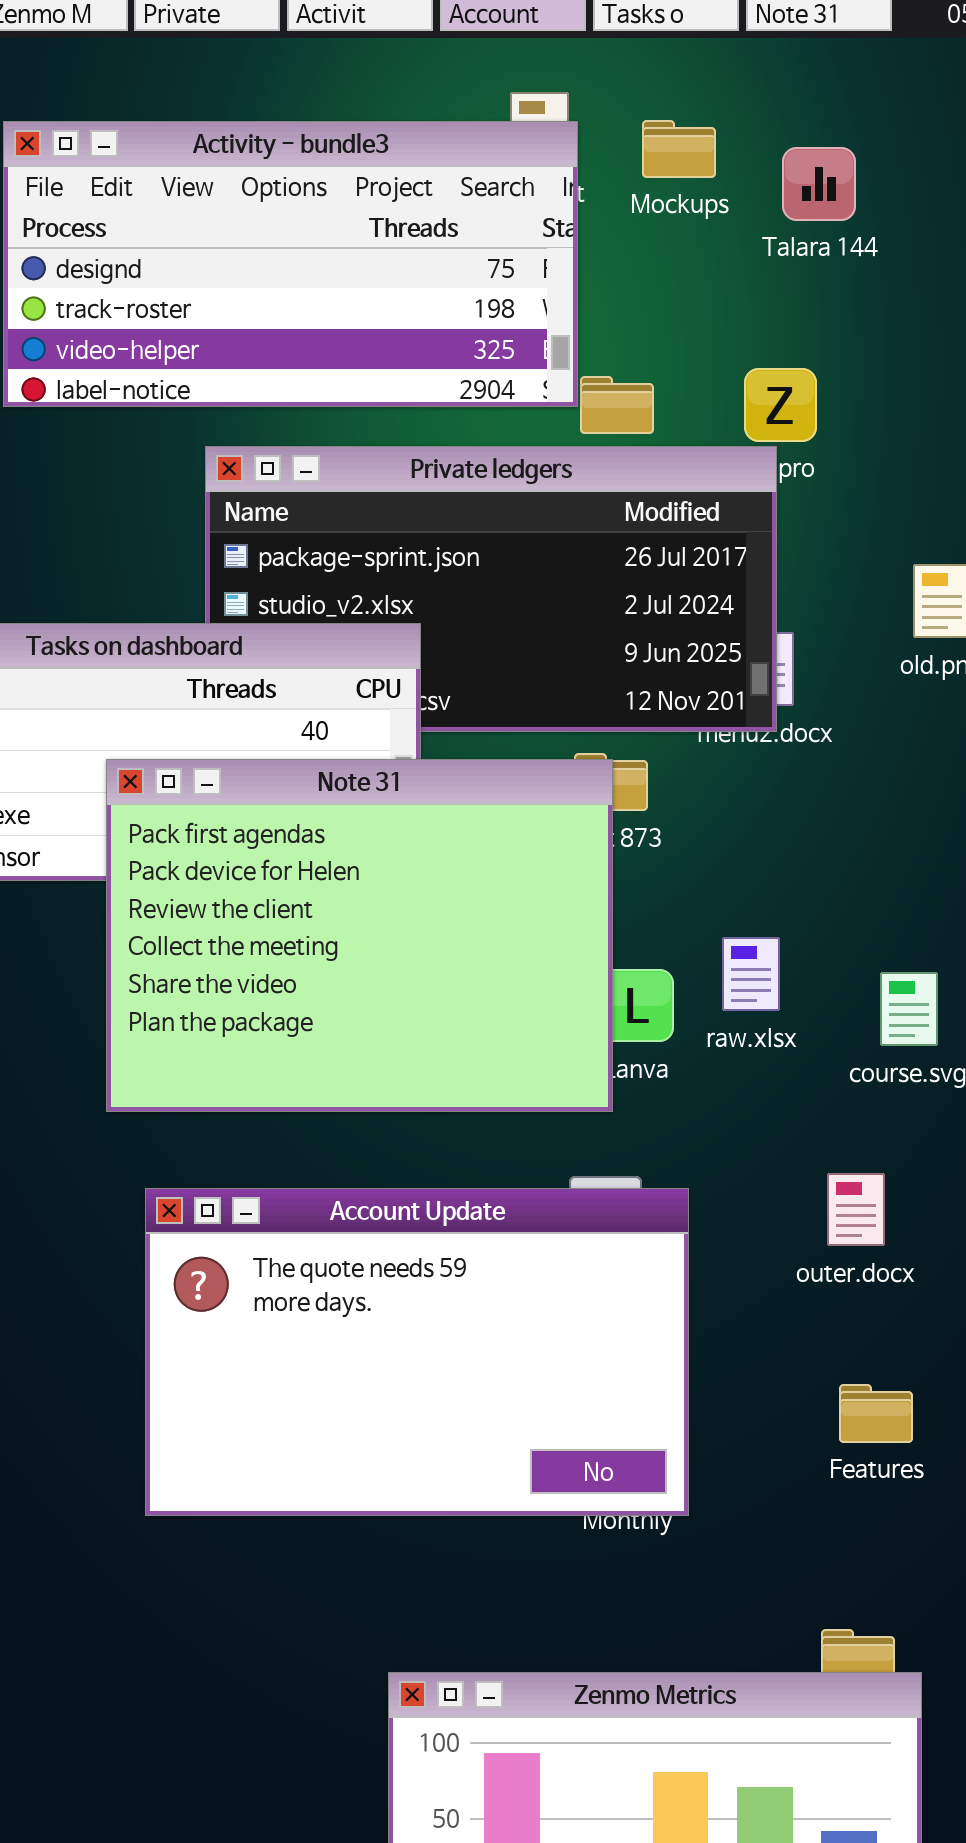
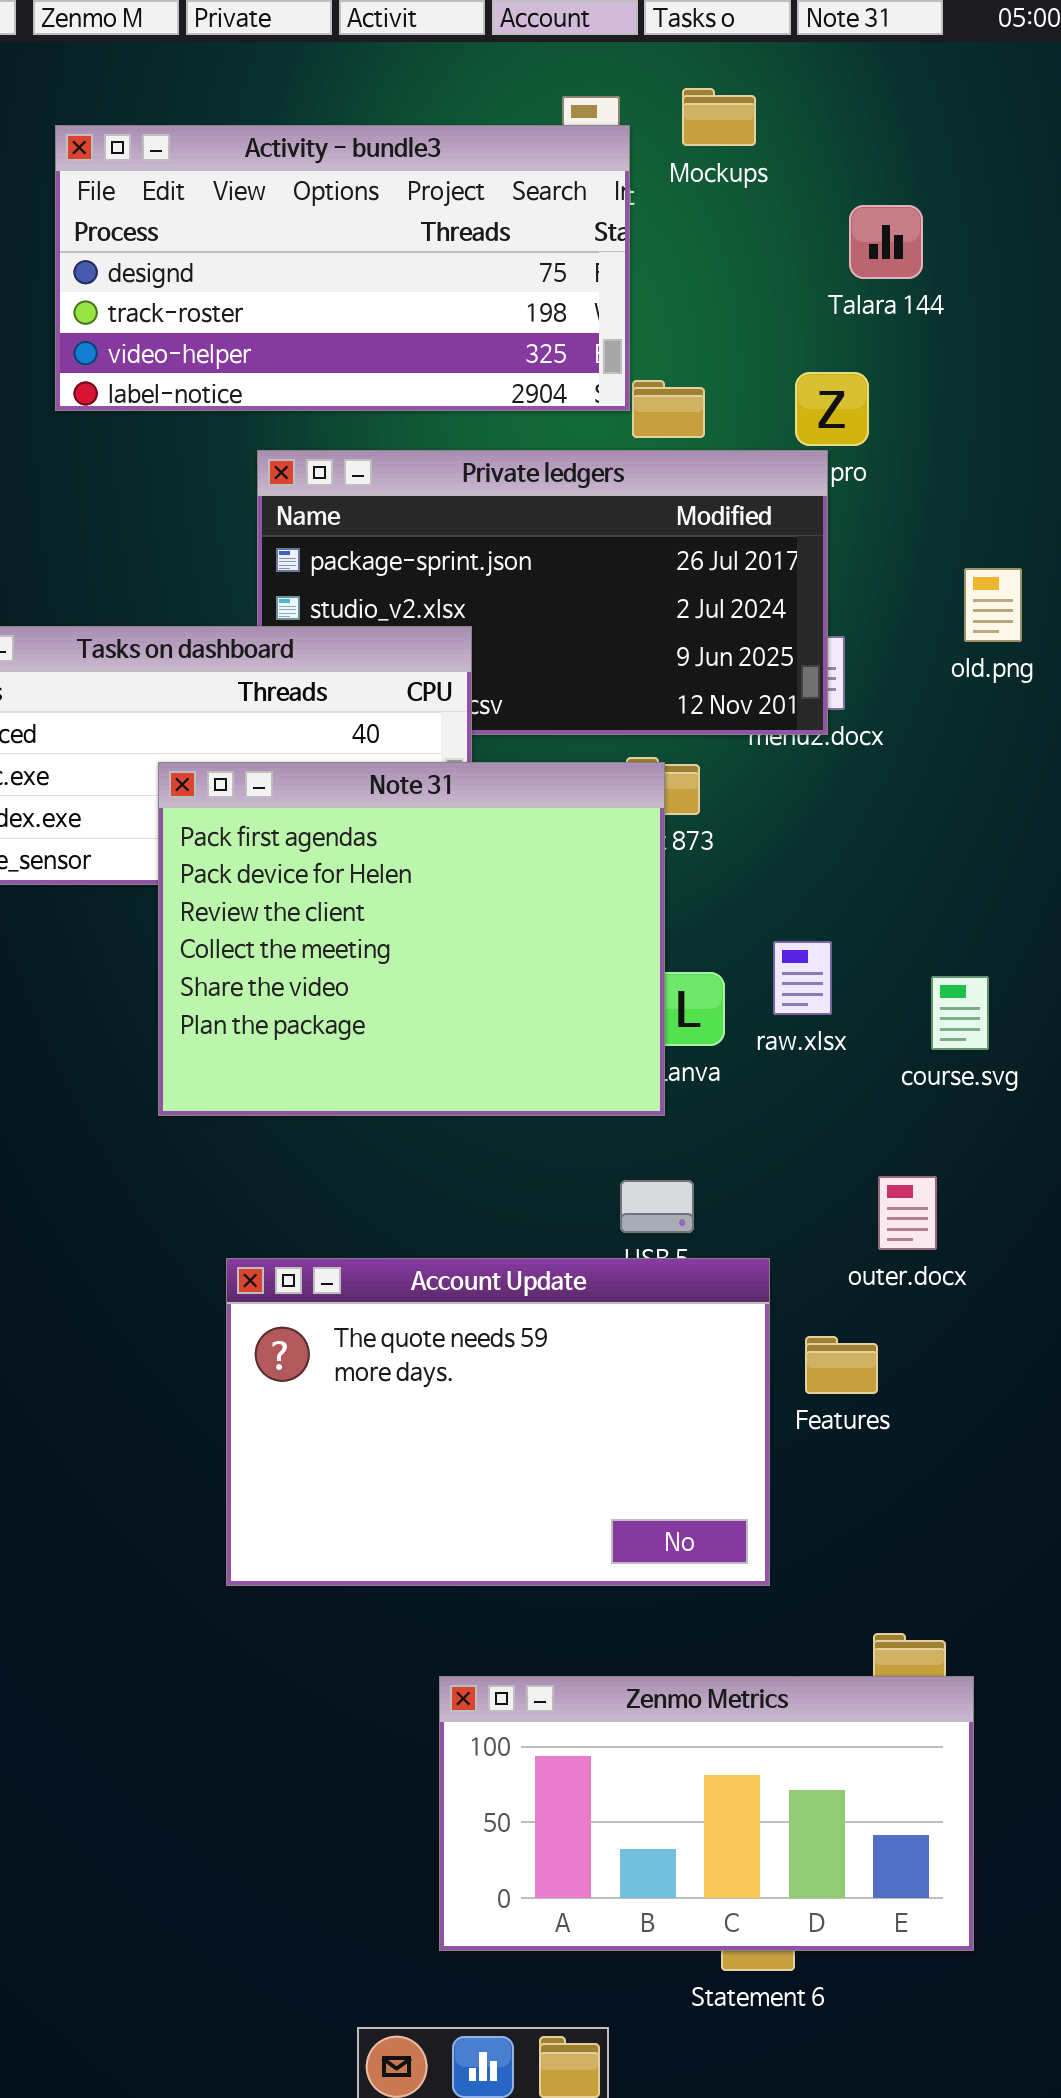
Mockups: [642,120,716,178] -> [682,88,756,146], moved
Talara 144: [782,147,856,221] -> [849,205,923,279], moved
Account Update: [145,1188,689,1516] -> [226,1258,770,1586], moved
Features: [839,1384,913,1443] -> [805,1336,878,1394], moved

